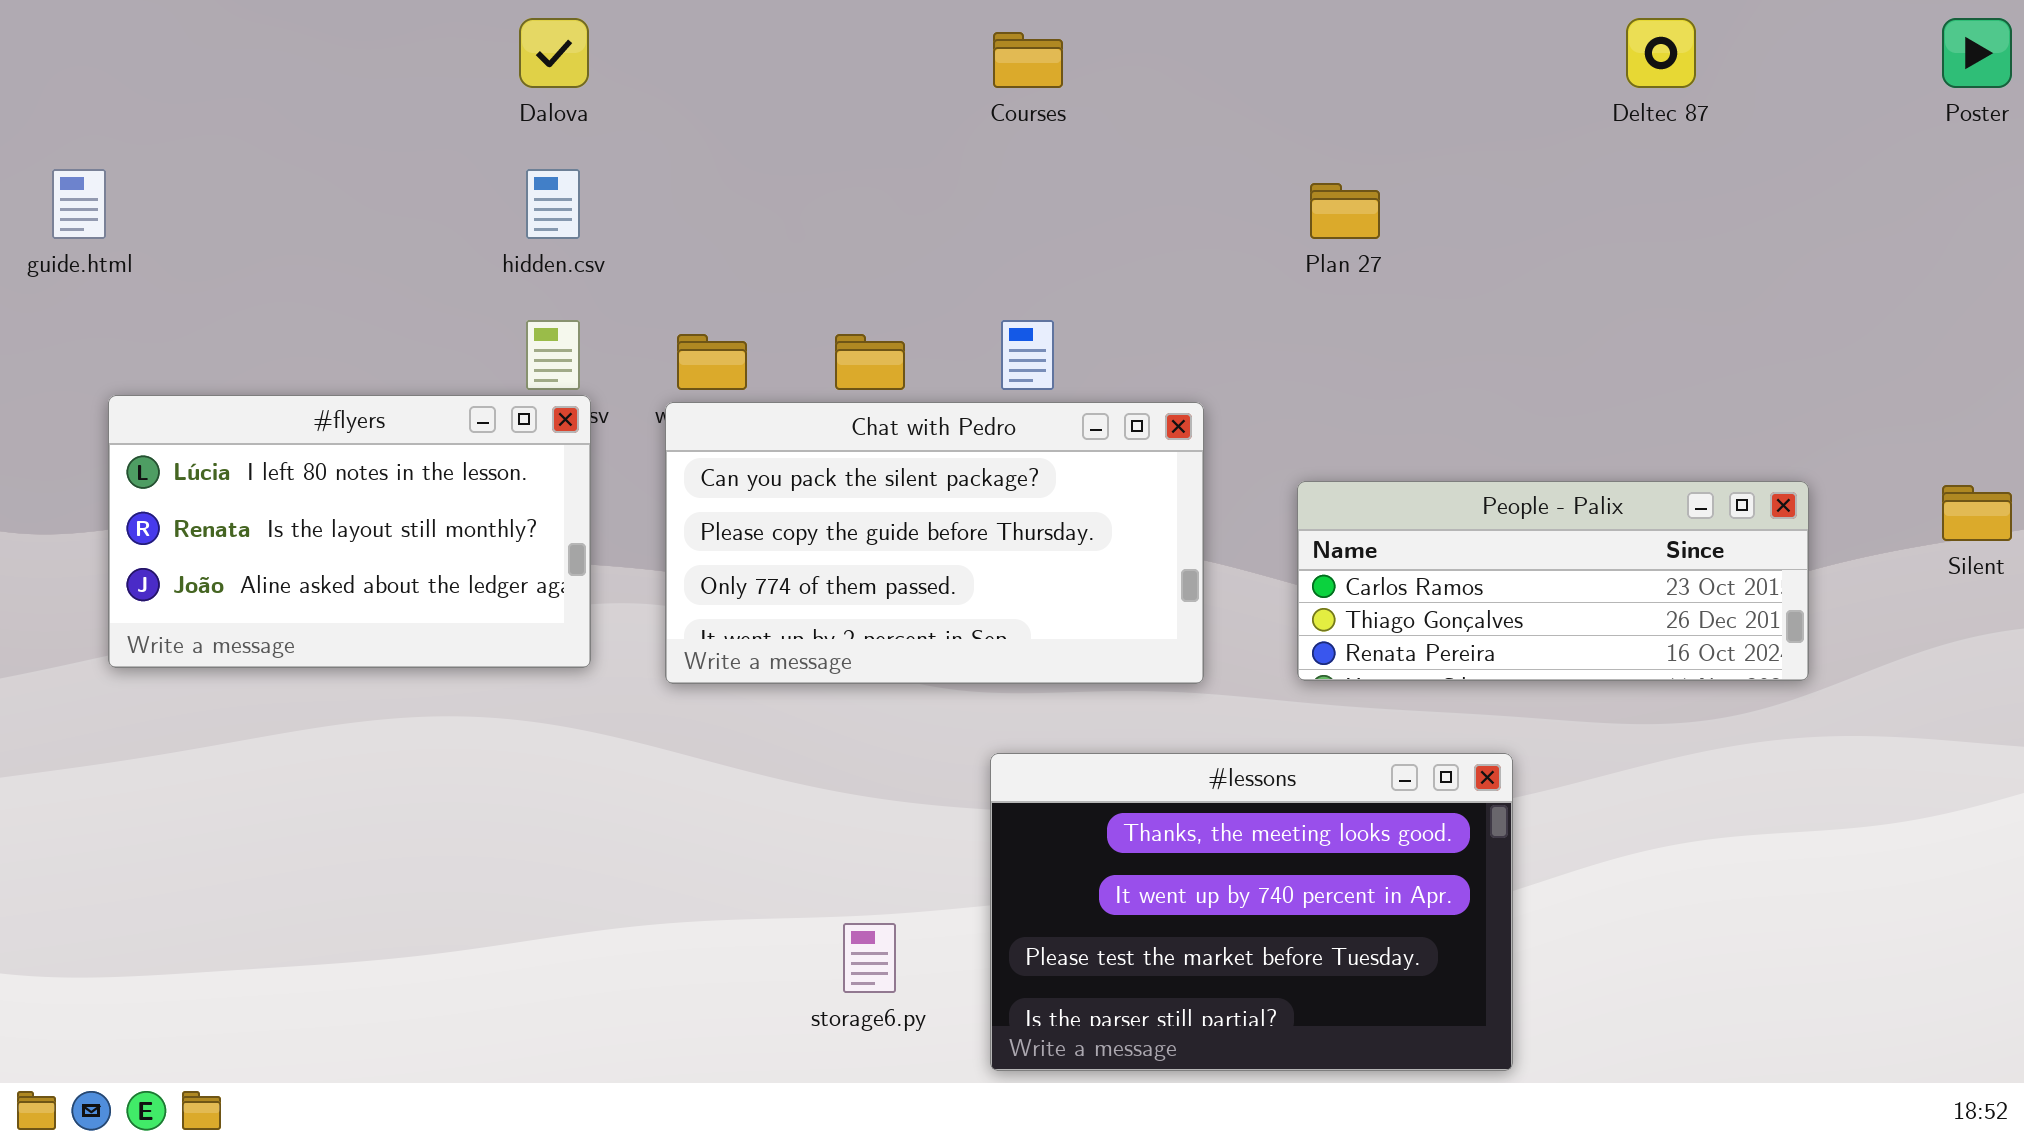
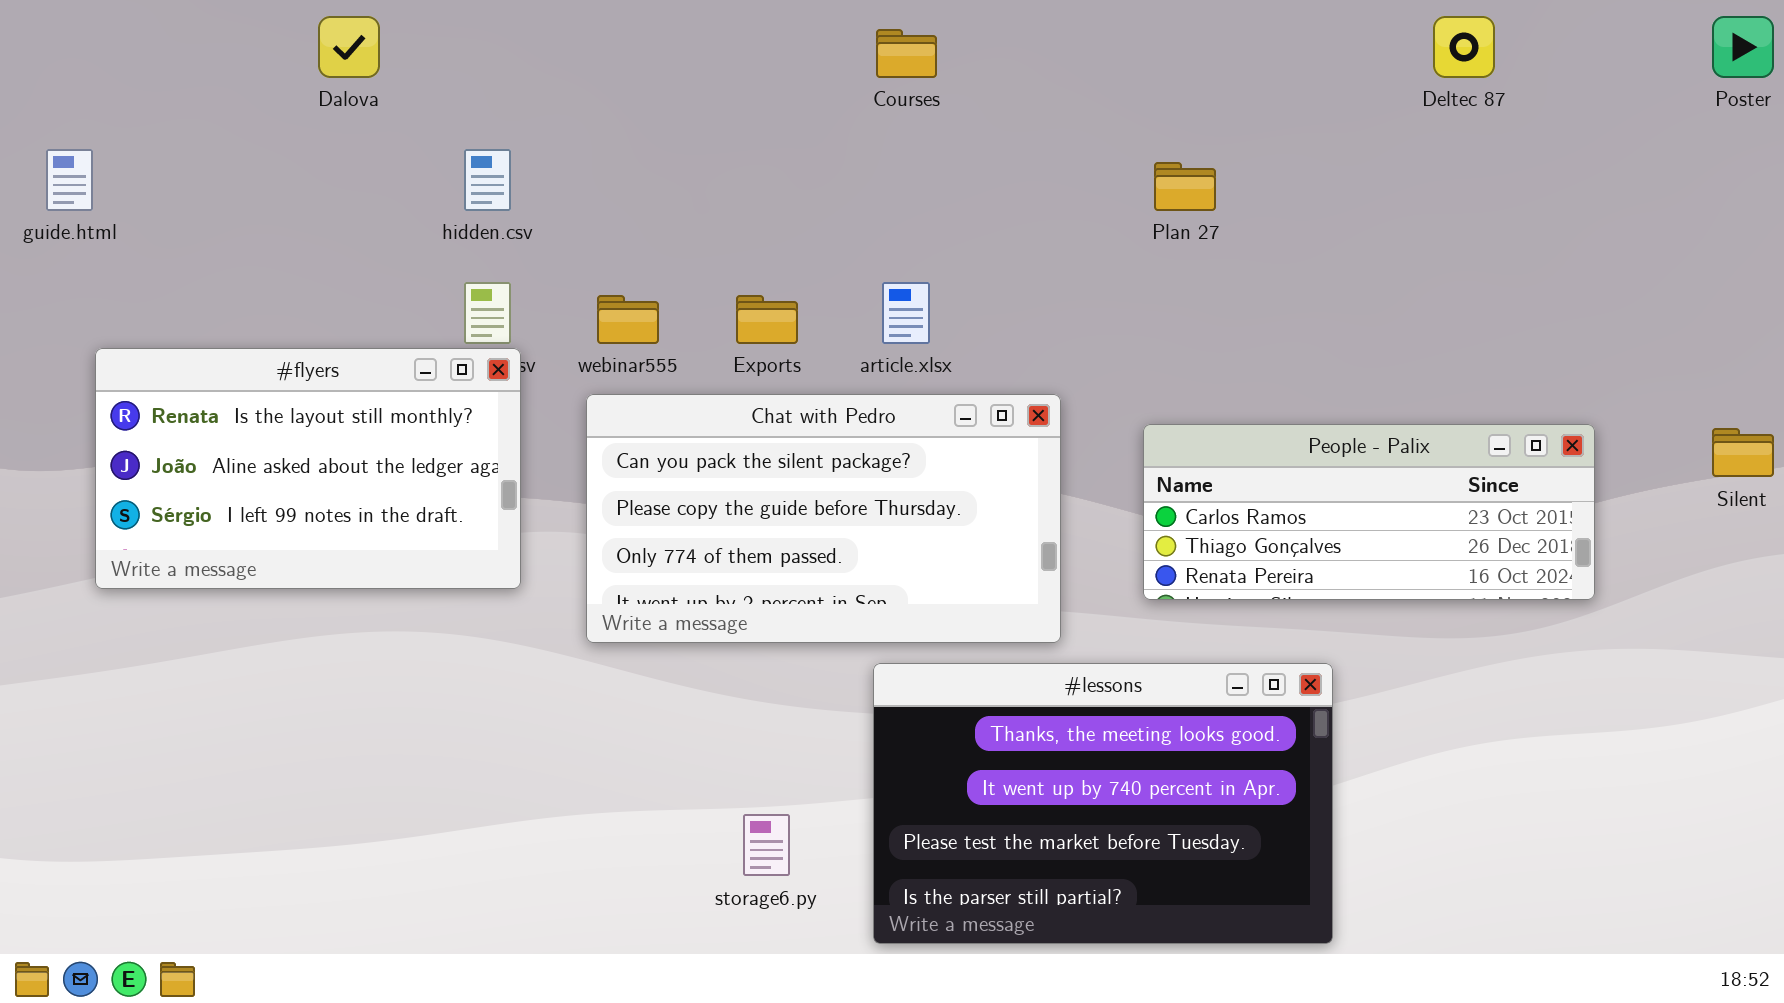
Dalova: [519,18,589,88] -> [318,16,380,78], moved
#flyers: [108,395,591,668] -> [95,348,521,589], scrolled down 1 row
Chat with Pedro: [665,402,1204,684] -> [586,394,1061,643], moved

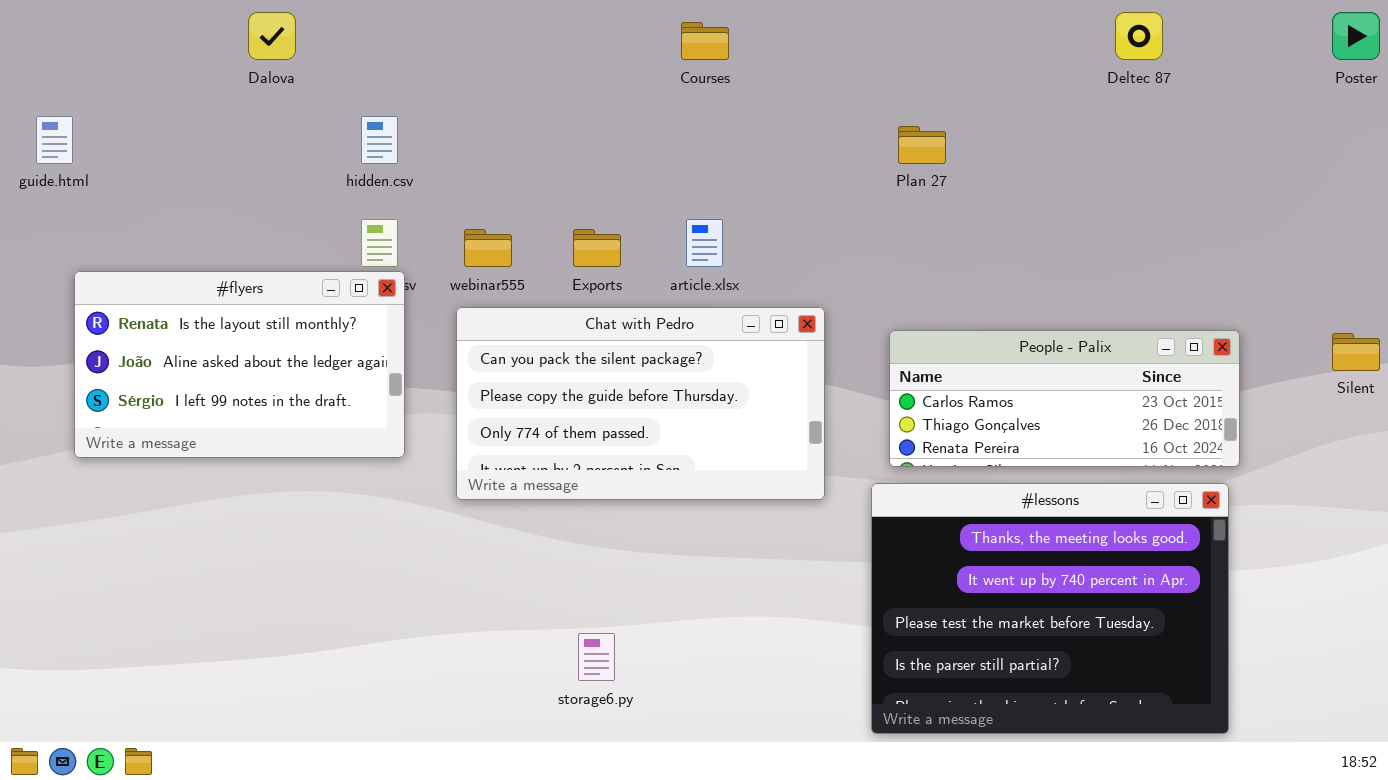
#lessons: [873,663,1333,944] -> [871,483,1229,734], moved, resized

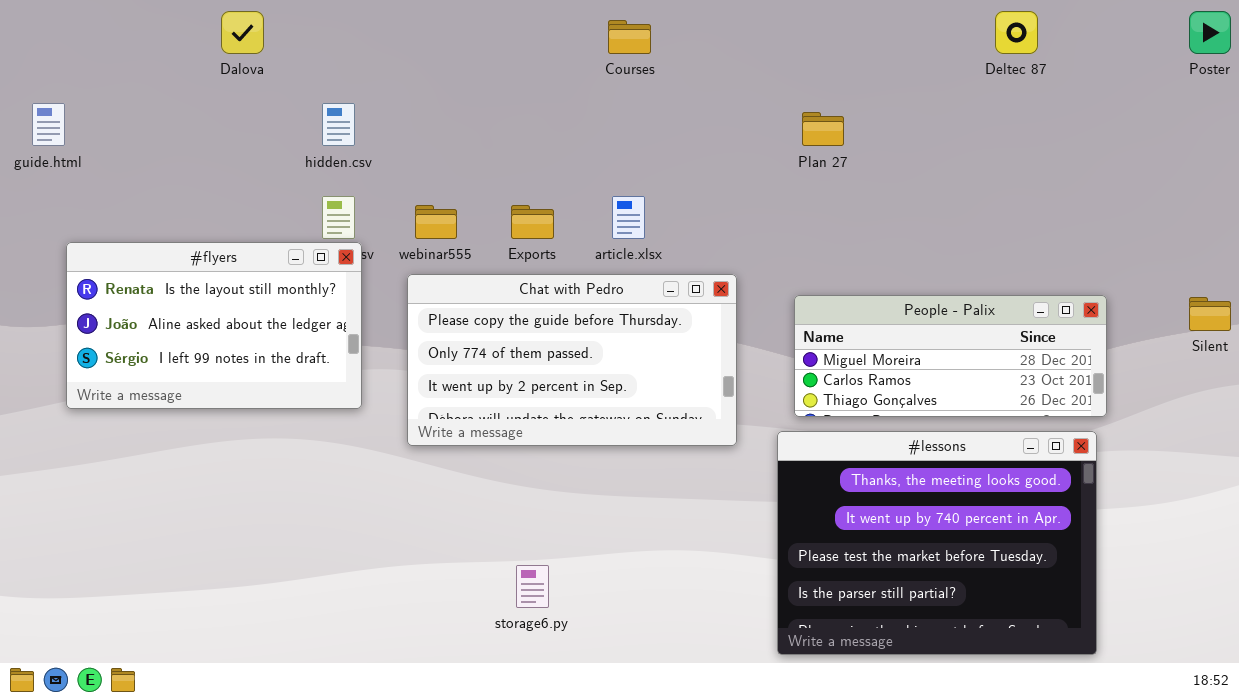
Chat with Pedro: [456,307,825,500] -> [407,274,737,446], scrolled down 1 row
People - Palix: [889,330,1240,467] -> [794,295,1107,417], scrolled up 1 row

